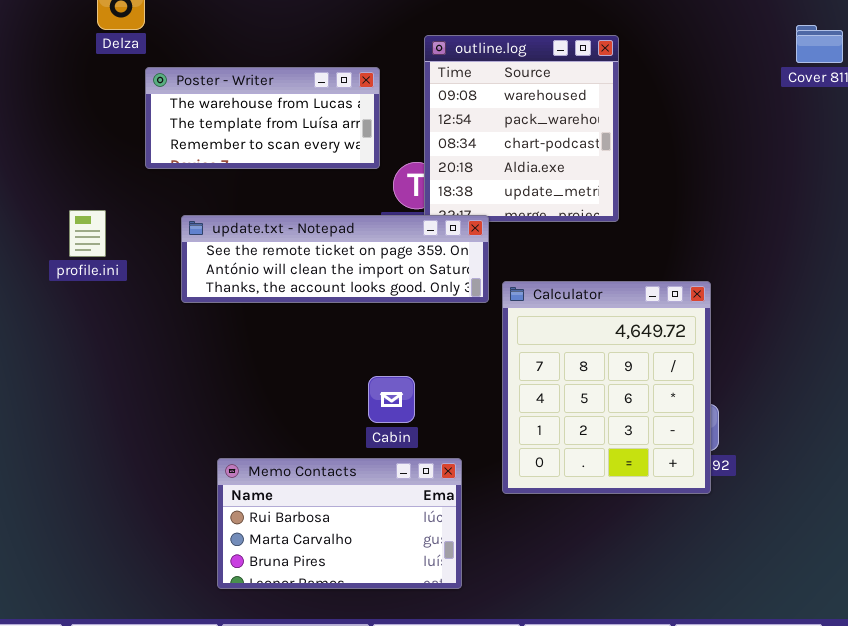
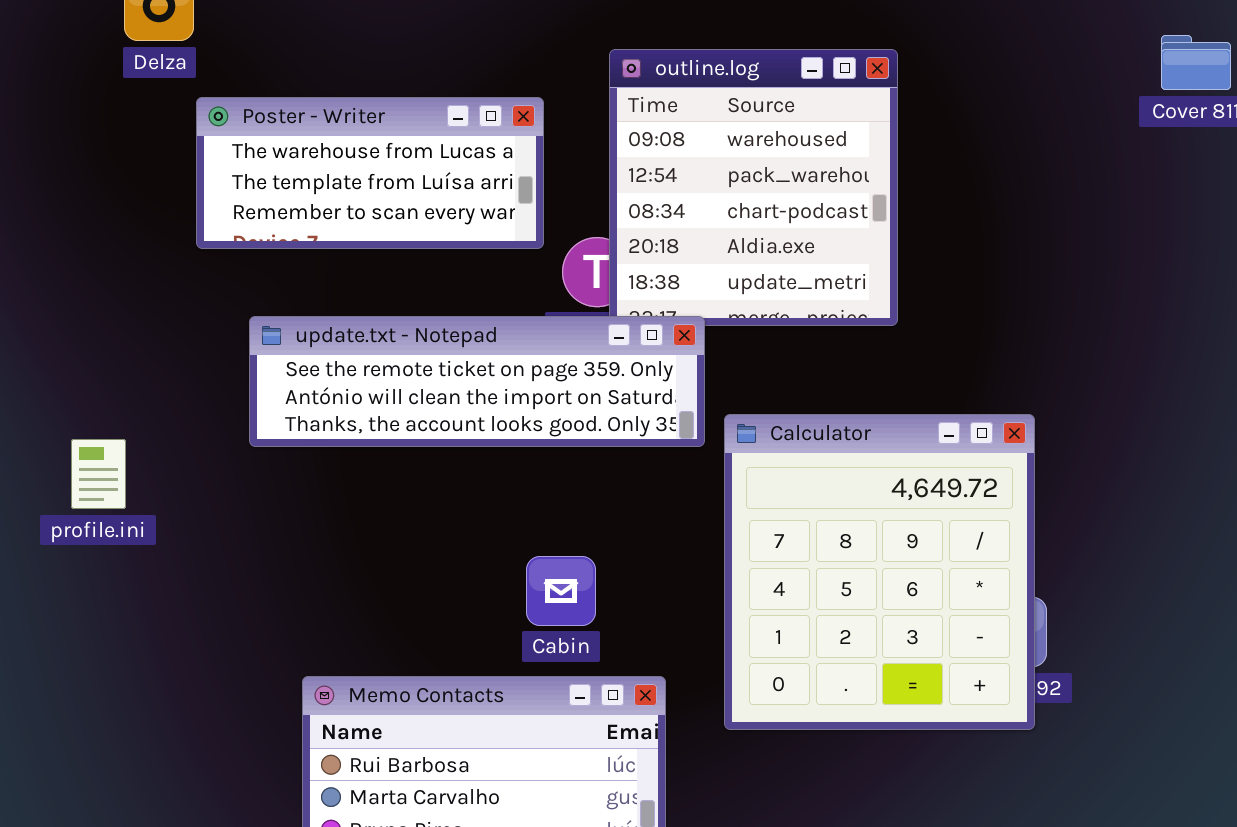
profile.ini: [69,210,106,257] -> [71,439,126,509], moved

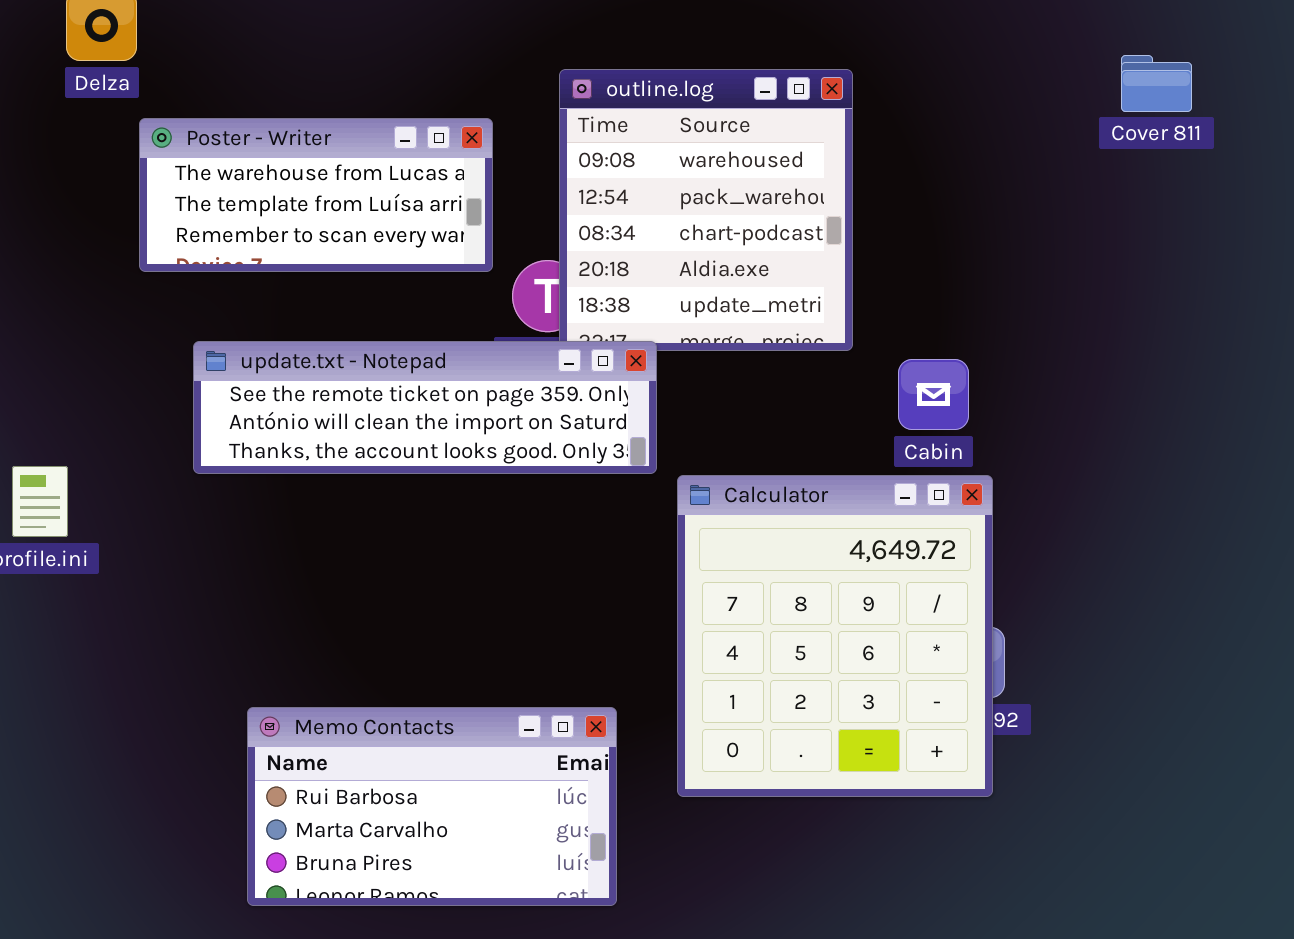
Calculator: [724,414,1035,730] -> [677,475,993,797], moved
Cabin: [526,556,596,626] -> [898,359,969,430], moved

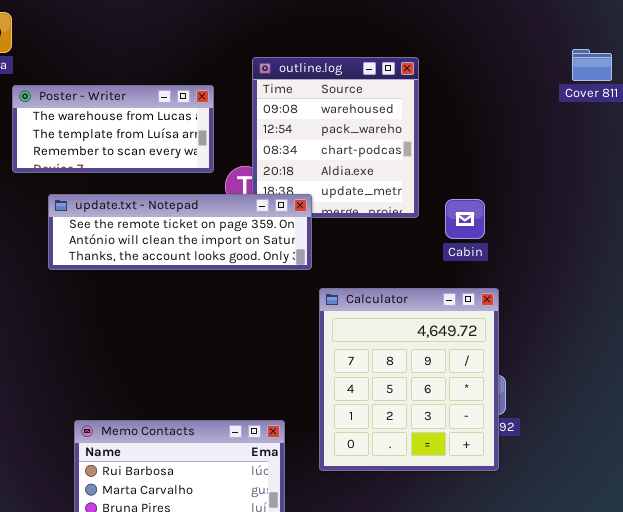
update.txt - Notepad: [193,341,657,474] -> [48,194,312,270], moved
Cabin: [898,359,969,430] -> [445,199,485,239], moved

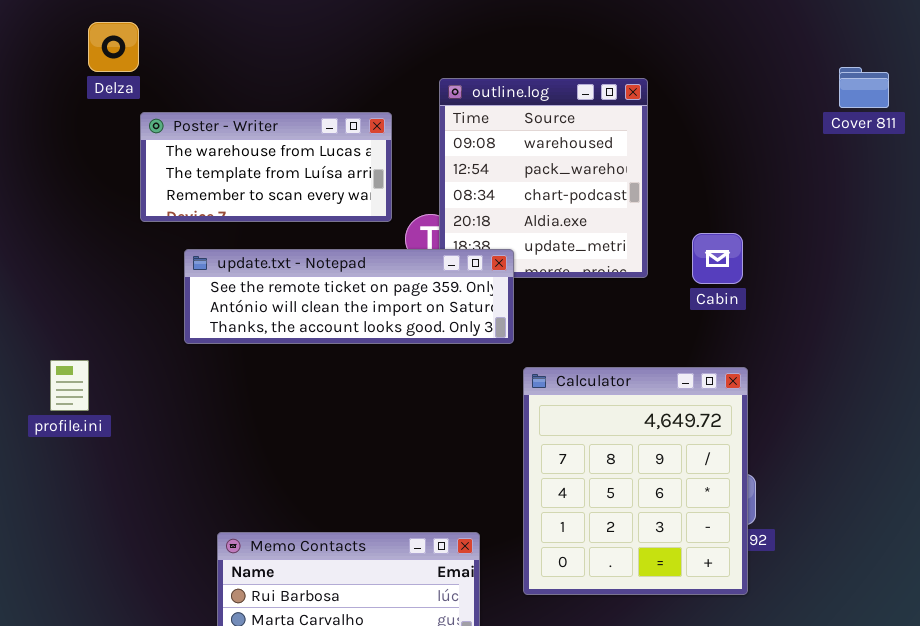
Cabin: [445,199,485,239] -> [692,233,743,284], moved

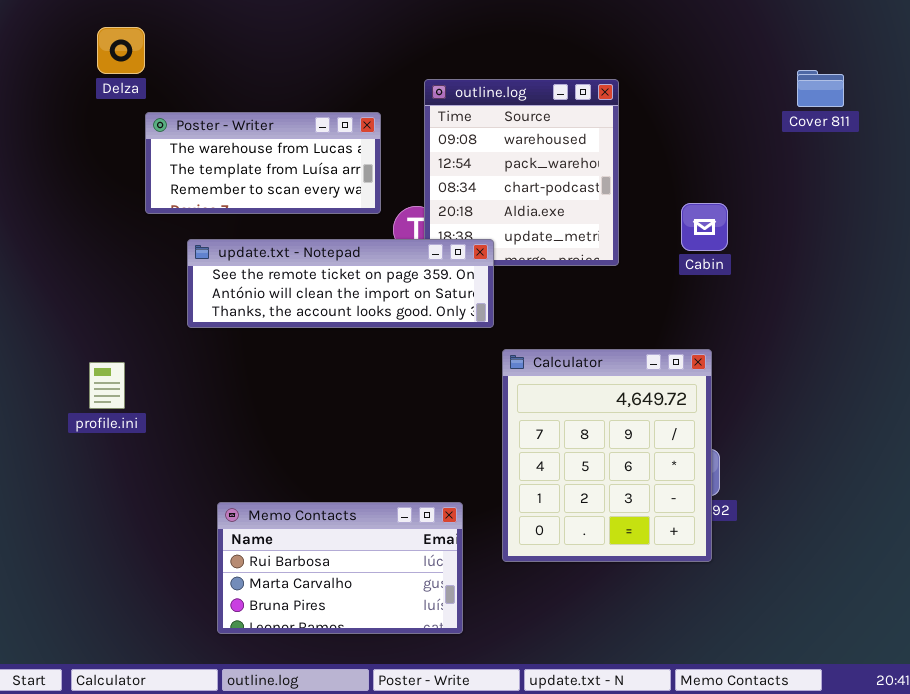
Cabin: [692,233,743,284] -> [681,203,728,251], moved
profile.ini: [50,360,89,411] -> [89,362,125,409], moved

